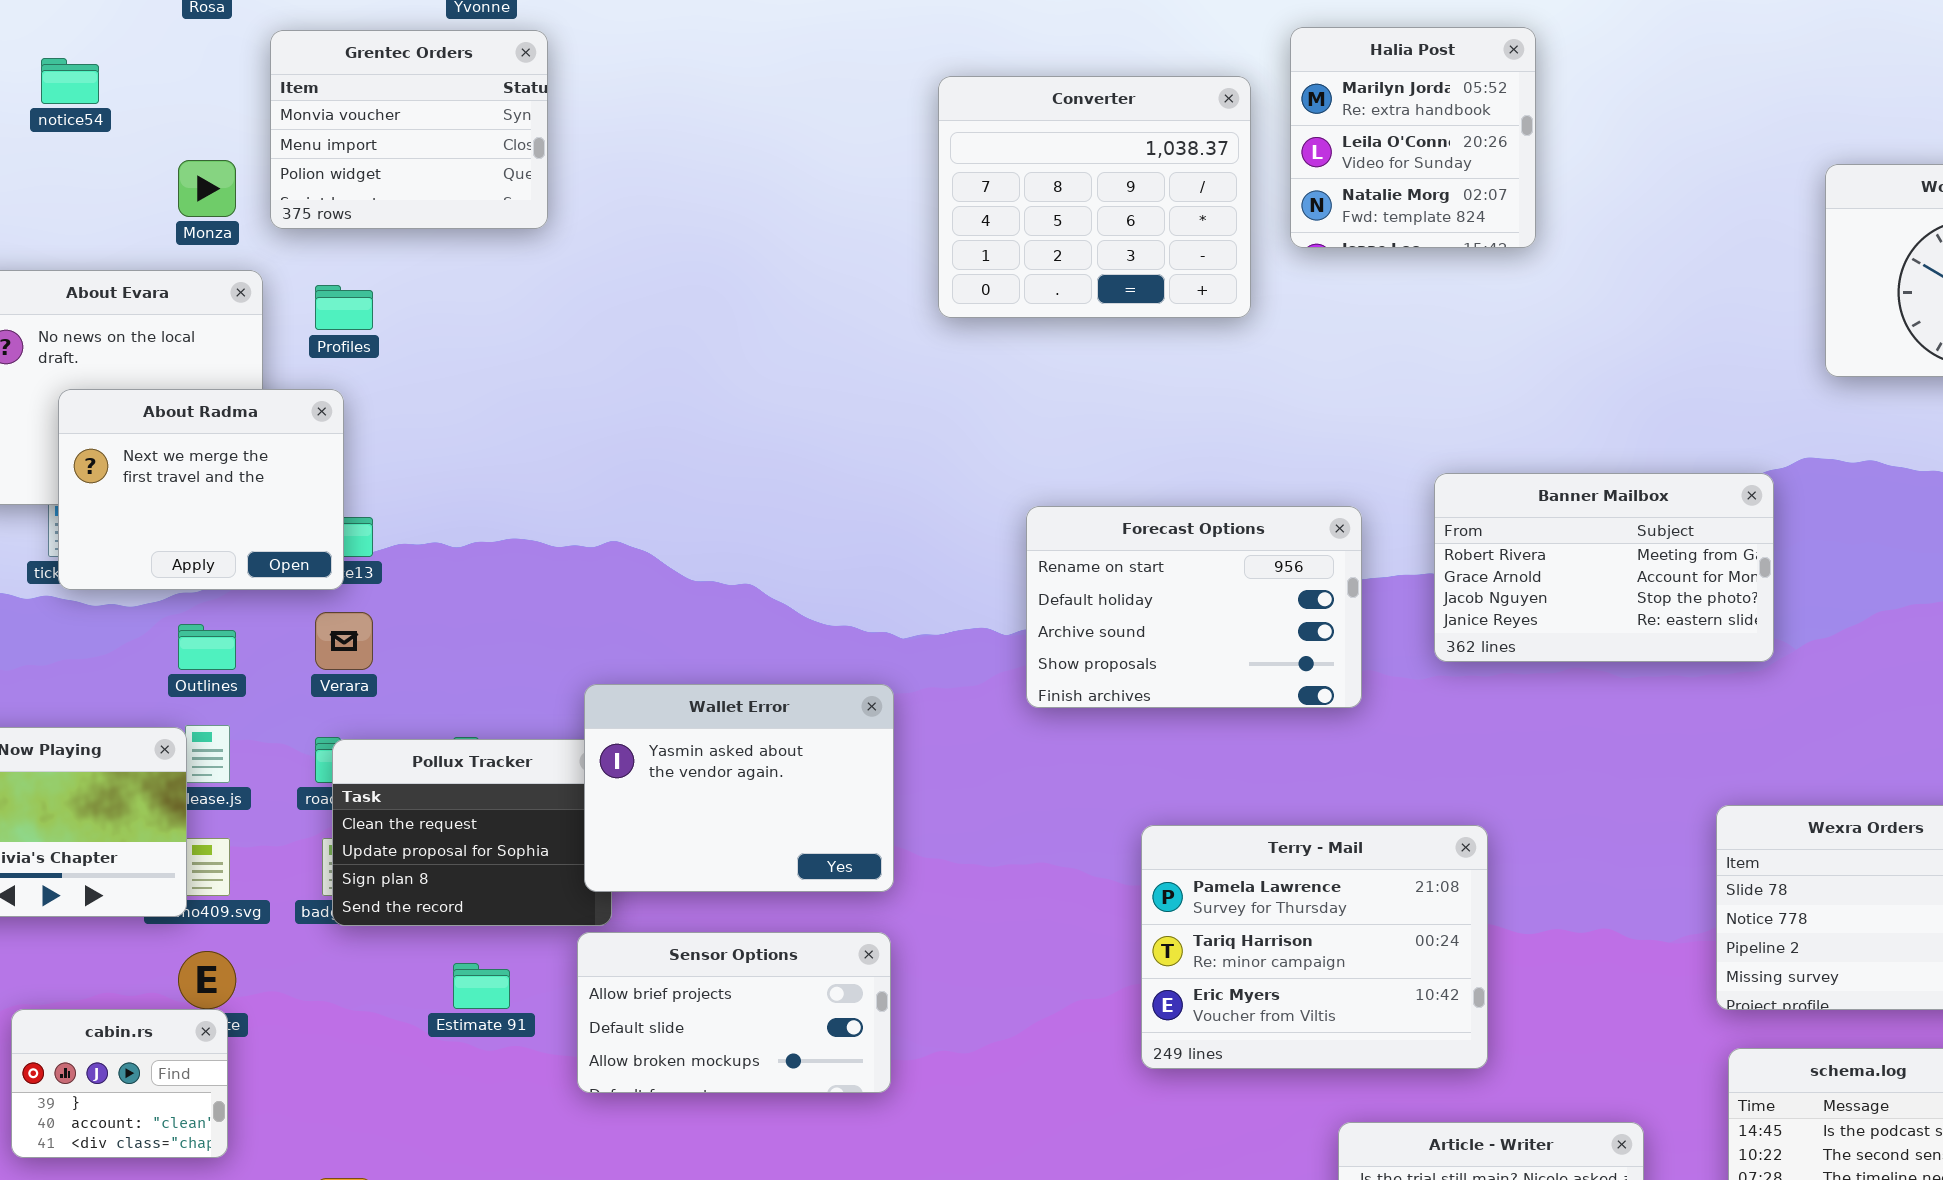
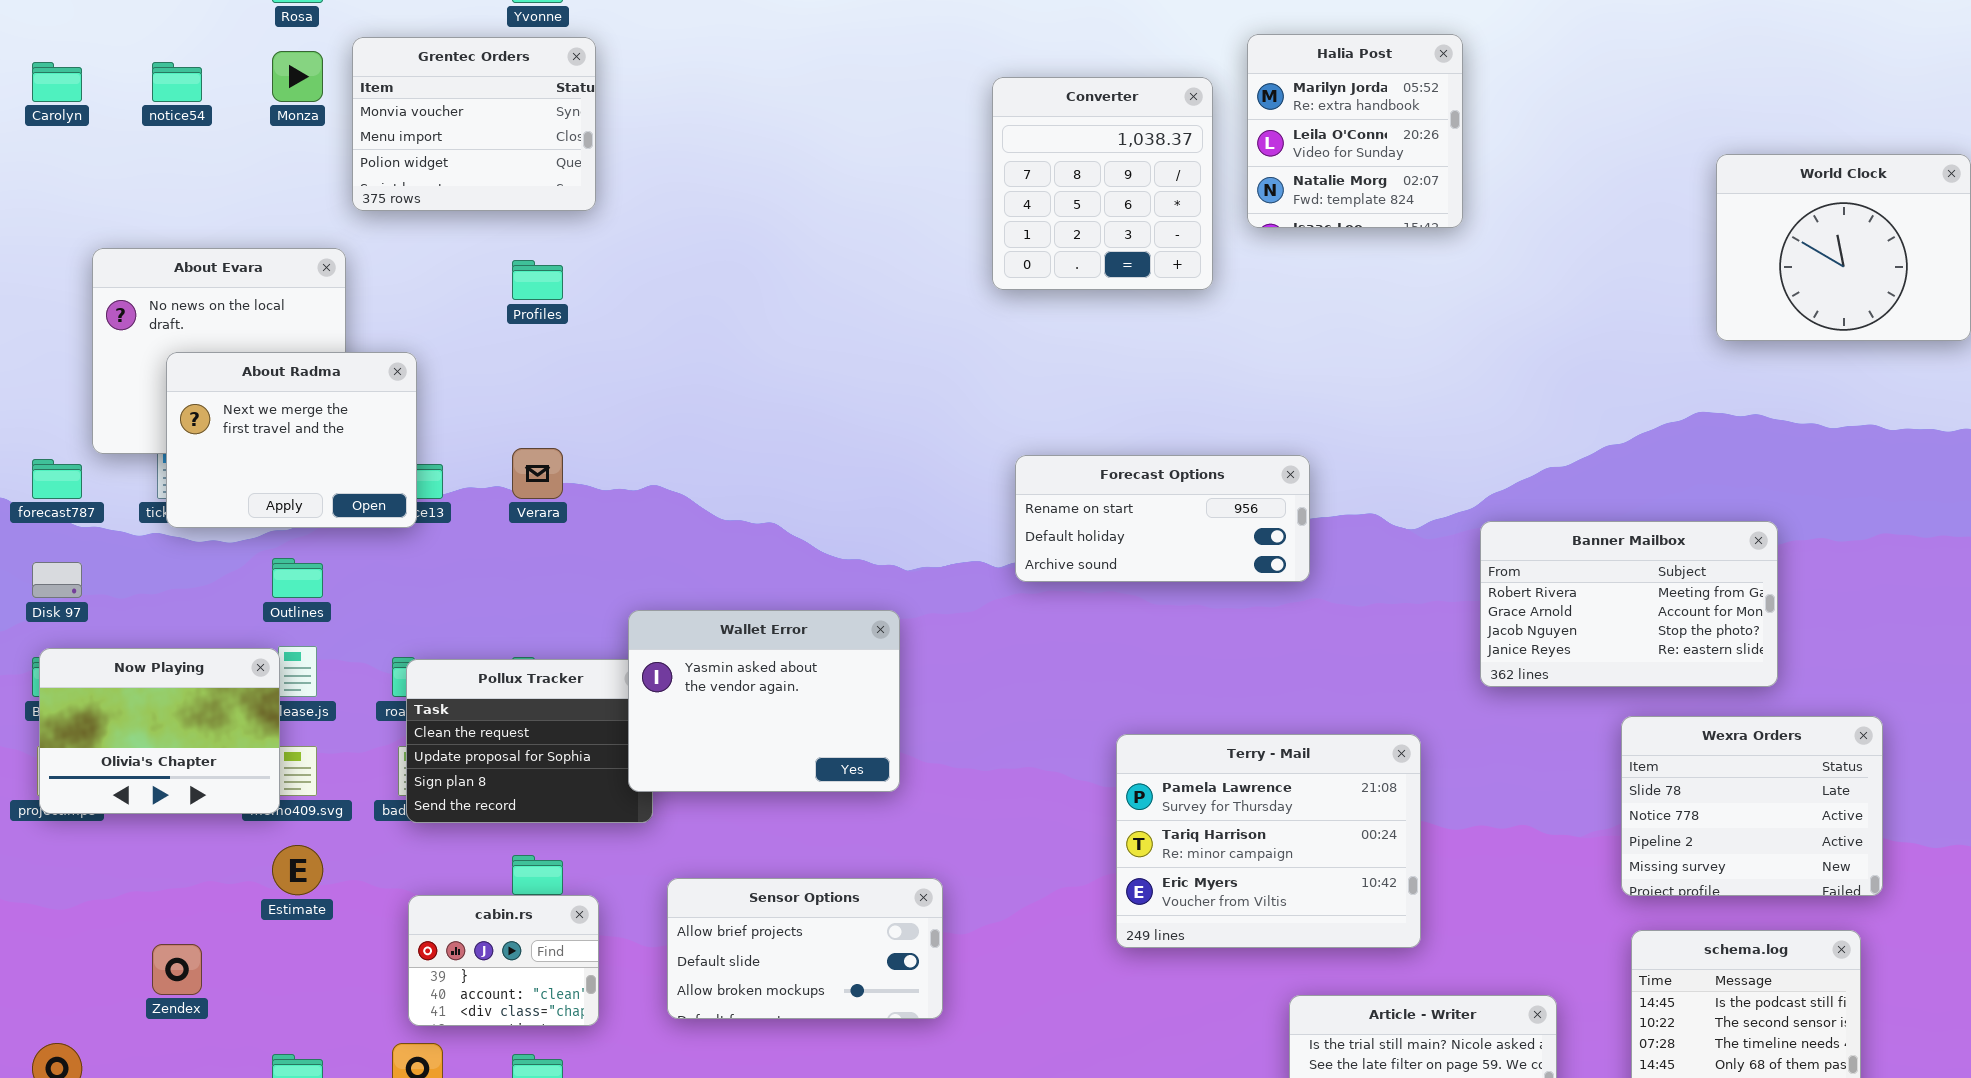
Converter: [938,76,1251,318] -> [992,77,1213,290], resized
Monza: [178,160,236,217] -> [272,51,323,102], moved
Profiles: [315,285,373,330] -> [512,260,563,300], moved
Banner Mailbox: [1434,473,1774,662] -> [1480,521,1778,687], moved
Forecast Options: [1026,506,1362,708] -> [1015,455,1310,582], resized
Verara: [315,612,373,670] -> [512,448,563,499], moved
Sensor Options: [577,932,891,1093] -> [667,878,943,1019], moved
cabin.rs: [11,1009,228,1158] -> [408,895,599,1026], moved

